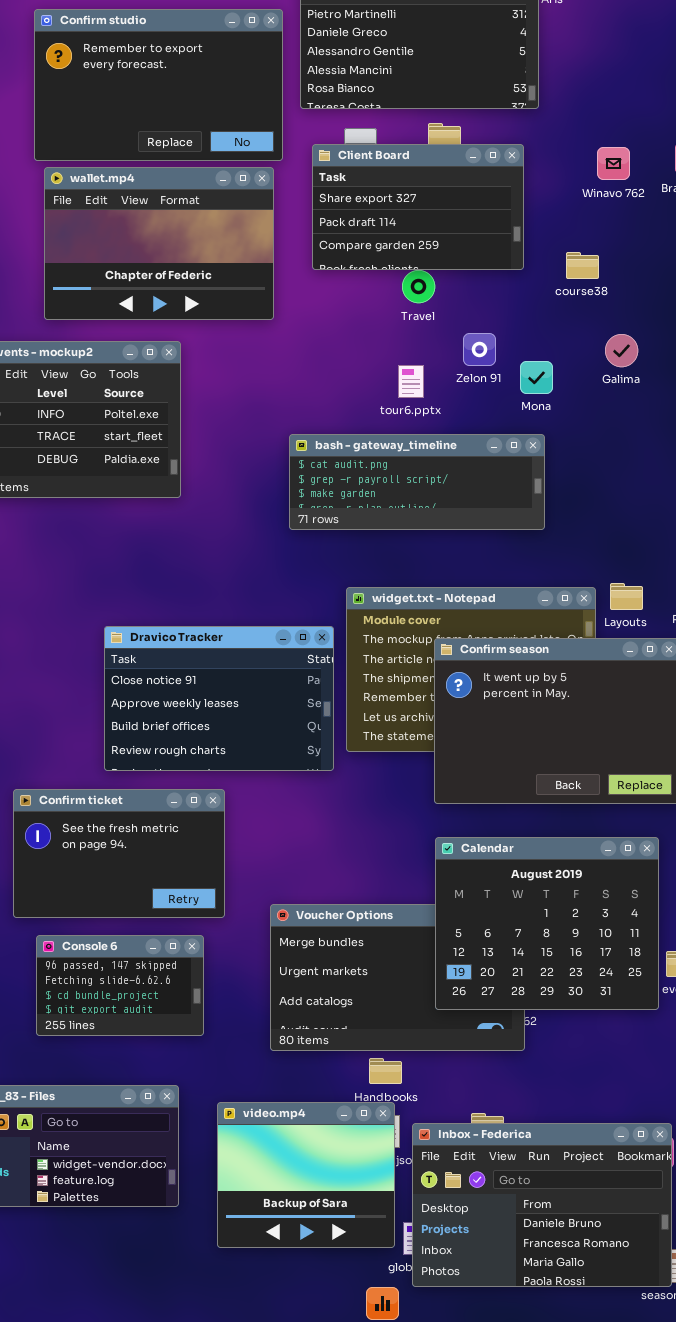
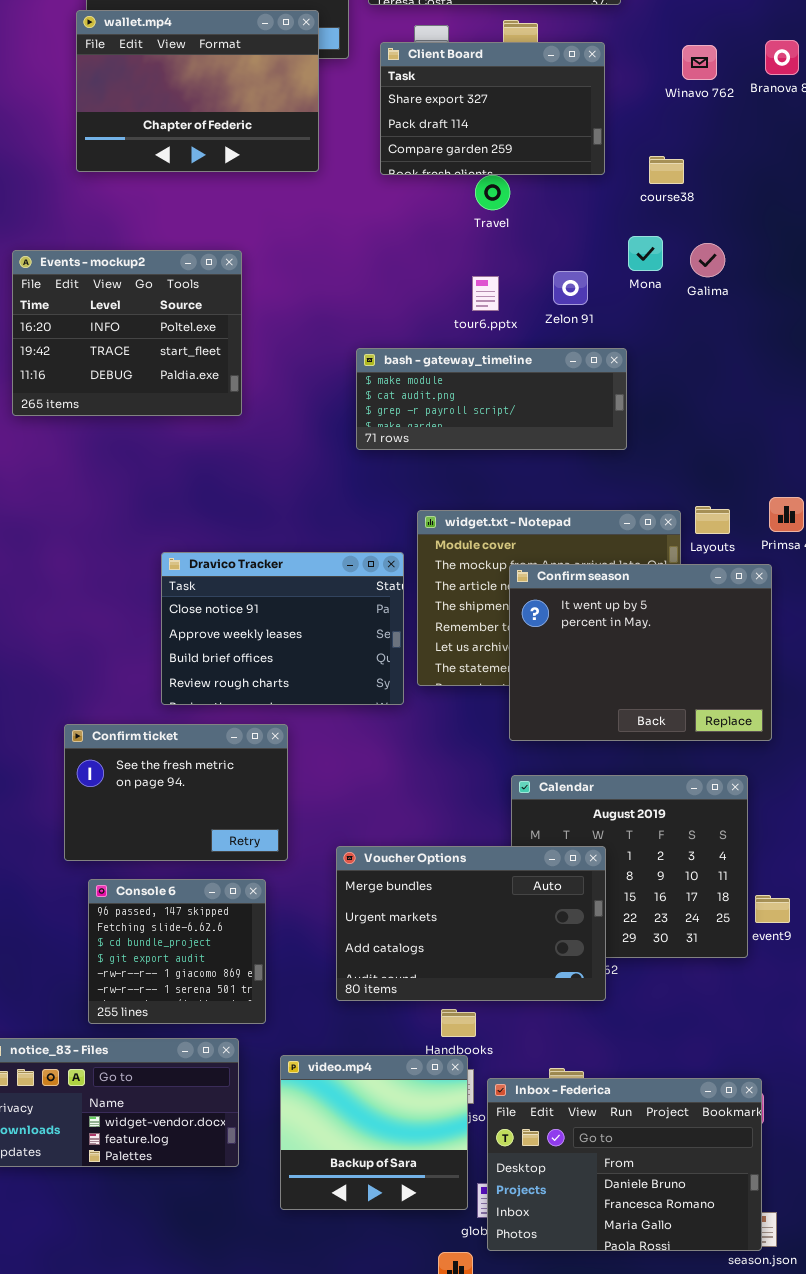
wallet.mp4: [44,167,274,320] -> [76,10,319,172], moved
Zelon 91: [463,333,496,366] -> [553,271,588,305], moved
Mona: [520,361,553,394] -> [628,236,663,271], moved
bash - gateway_timeline: [289,434,545,530] -> [356,348,627,450], scrolled up 1 row
Voucher Options: [270,904,525,1051] -> [336,846,606,1001], raised
Console 6: [36,935,204,1036] -> [88,879,266,1024], resized

